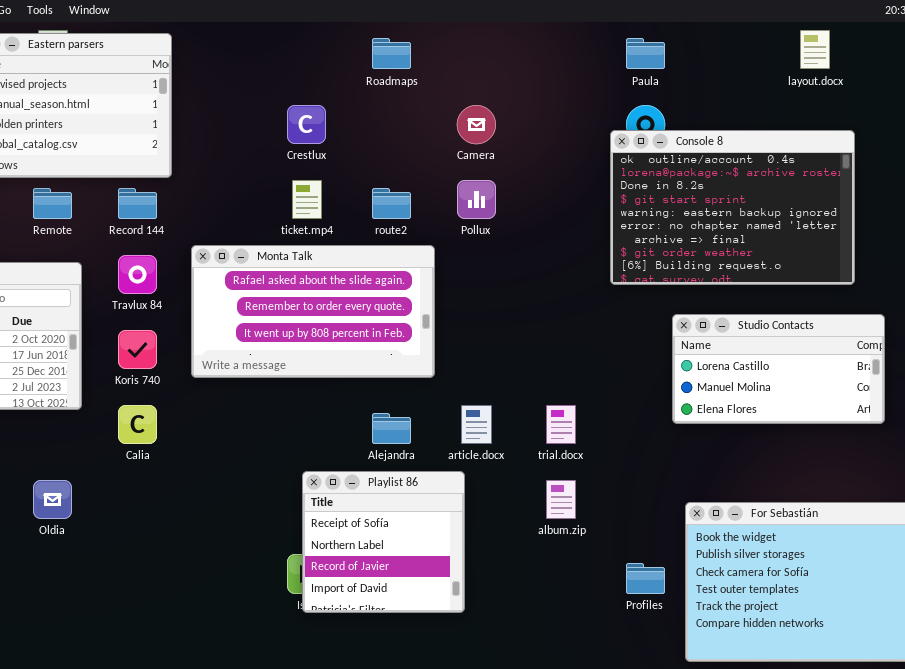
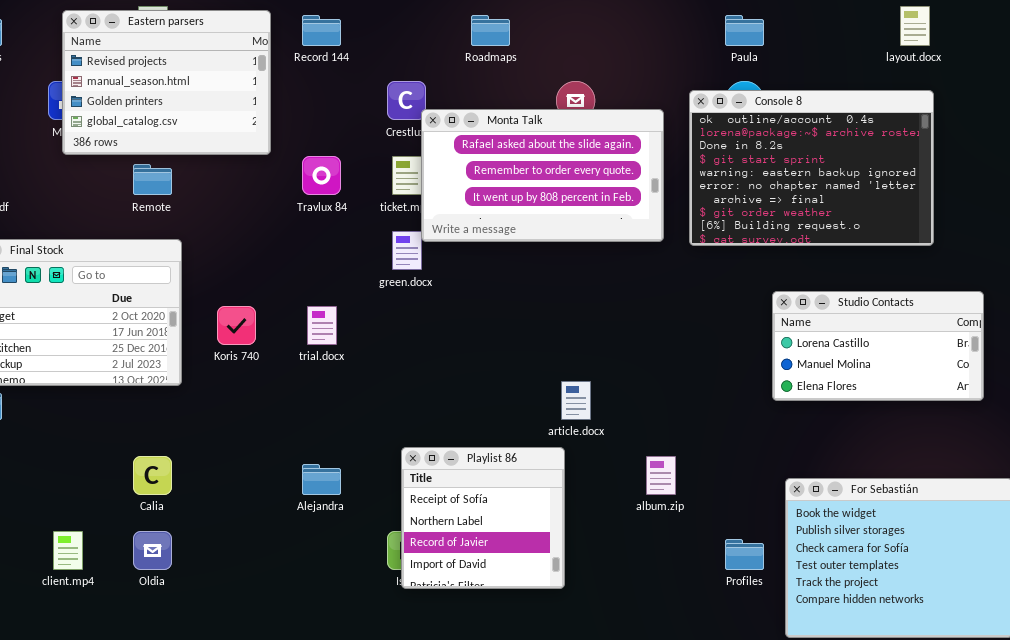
Console 8: [610,130,855,285] -> [689,90,934,246], moved
Record 144: [118,188,157,219] -> [302,15,341,46], moved
Monta Talk: [191,245,435,378] -> [421,109,664,242], moved
Travlux 84: [118,255,157,294] -> [302,156,341,195], moved
Calia: [118,405,157,444] -> [133,456,172,495], moved
trial.docx: [546,405,576,444] -> [307,306,337,345], moved
Alejandra: [372,413,411,444] -> [302,464,341,495], moved
Oldia: [33,480,72,519] -> [133,531,172,570], moved

